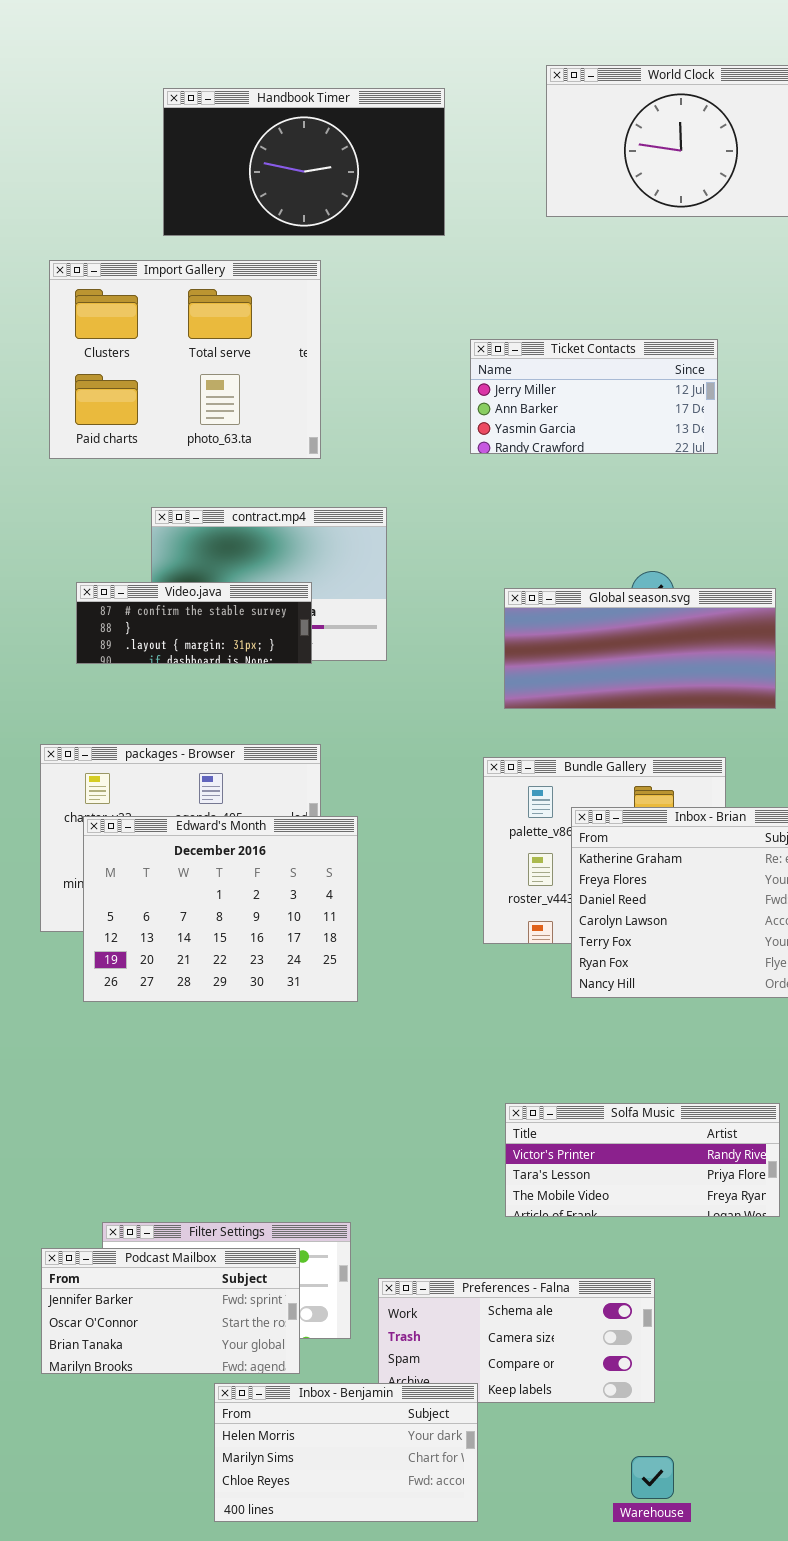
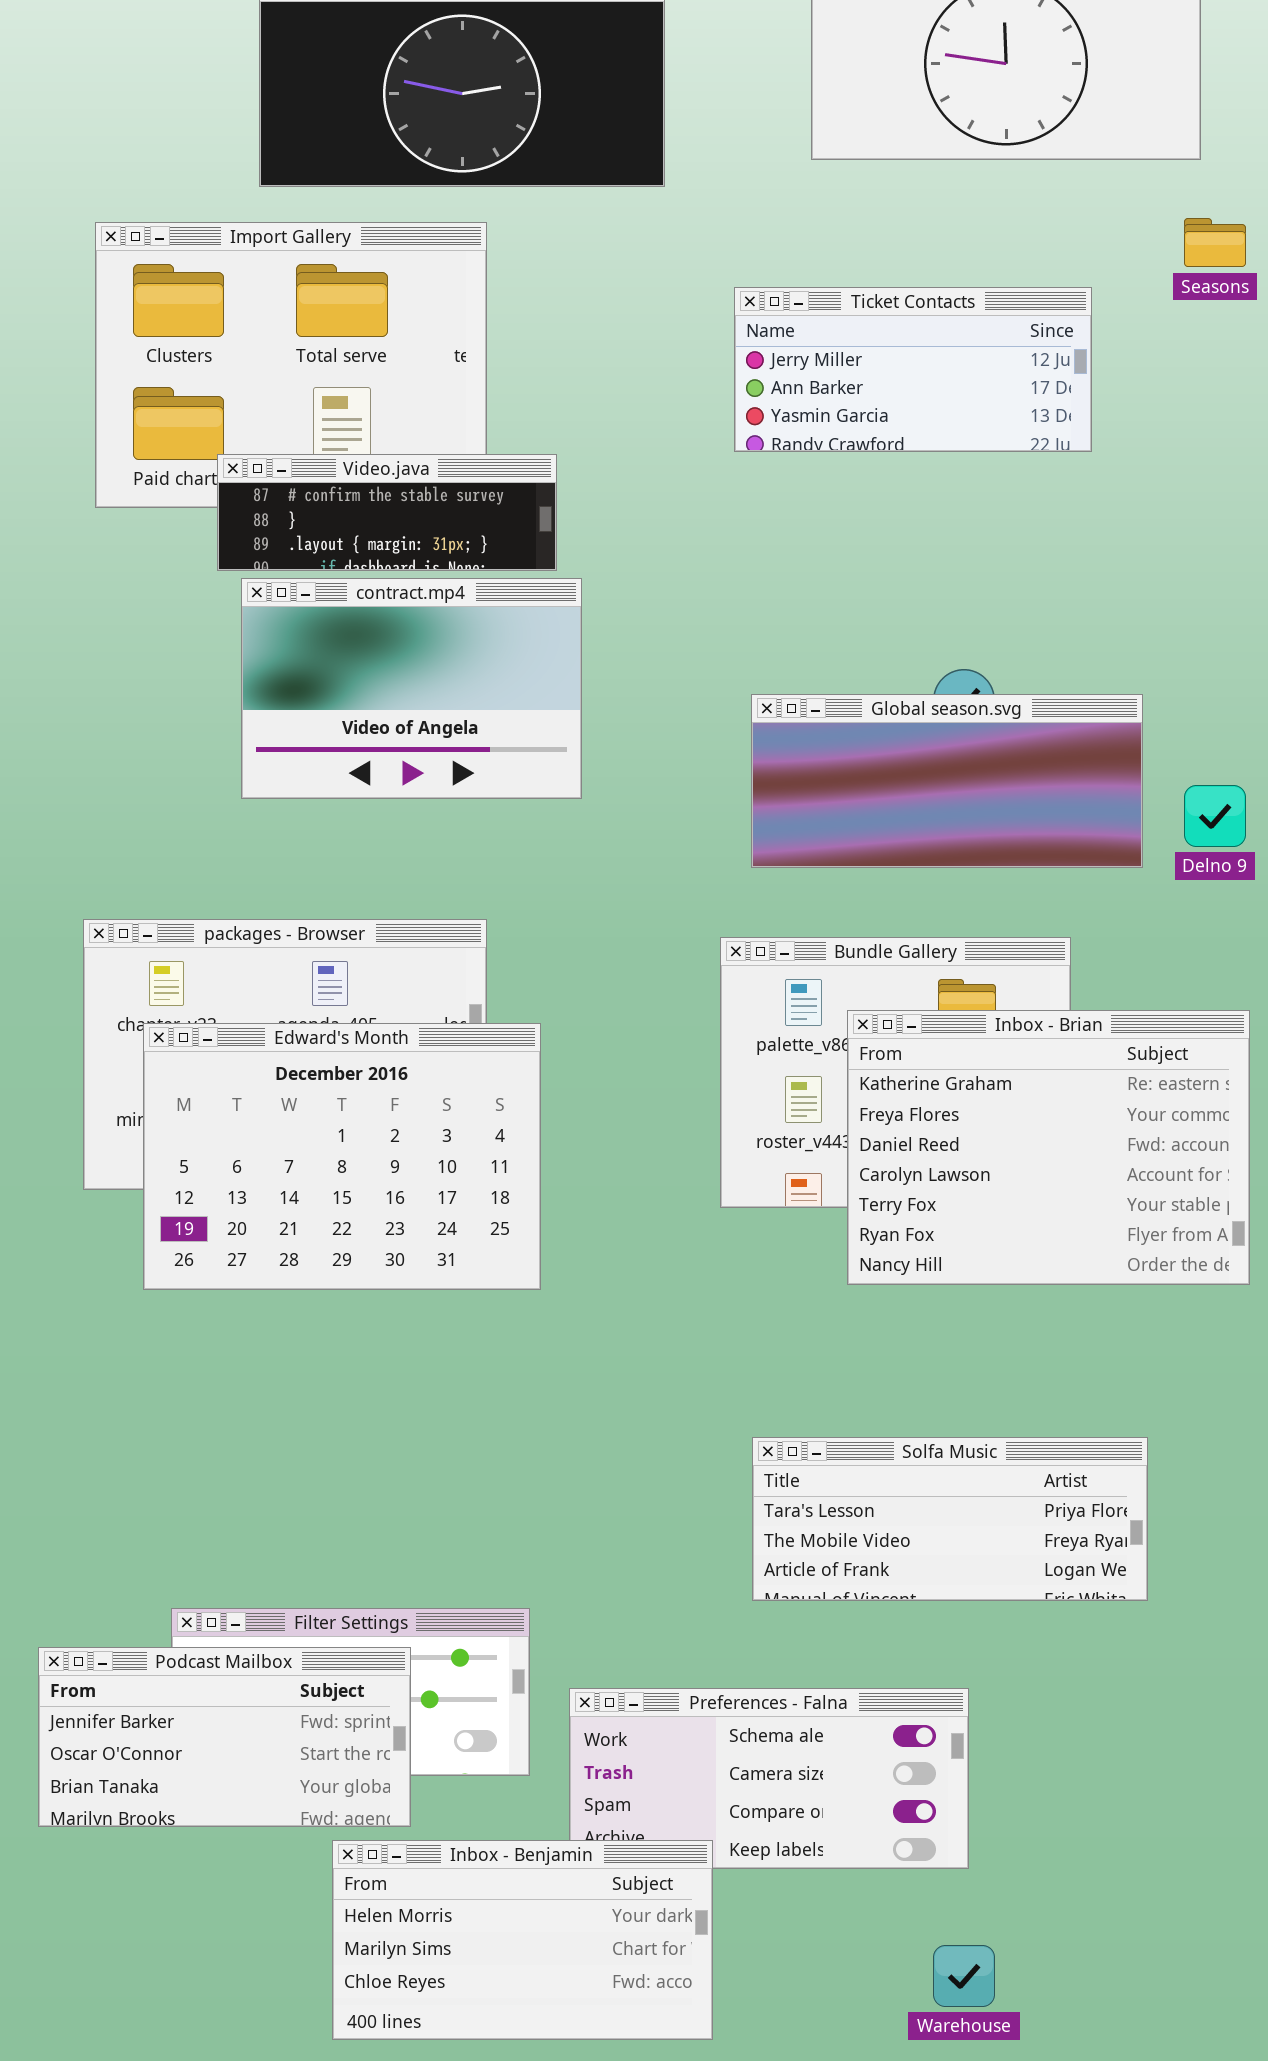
Ticket Contacts: [470,339,718,454] -> [734,287,1092,452], moved
Video.java: [76,582,312,664] -> [217,454,557,571], moved
Solfa Music: [505,1103,780,1217] -> [752,1437,1148,1601], scrolled down 1 row
Podcast Mailbox: [41,1248,300,1374] -> [38,1647,411,1827], moved

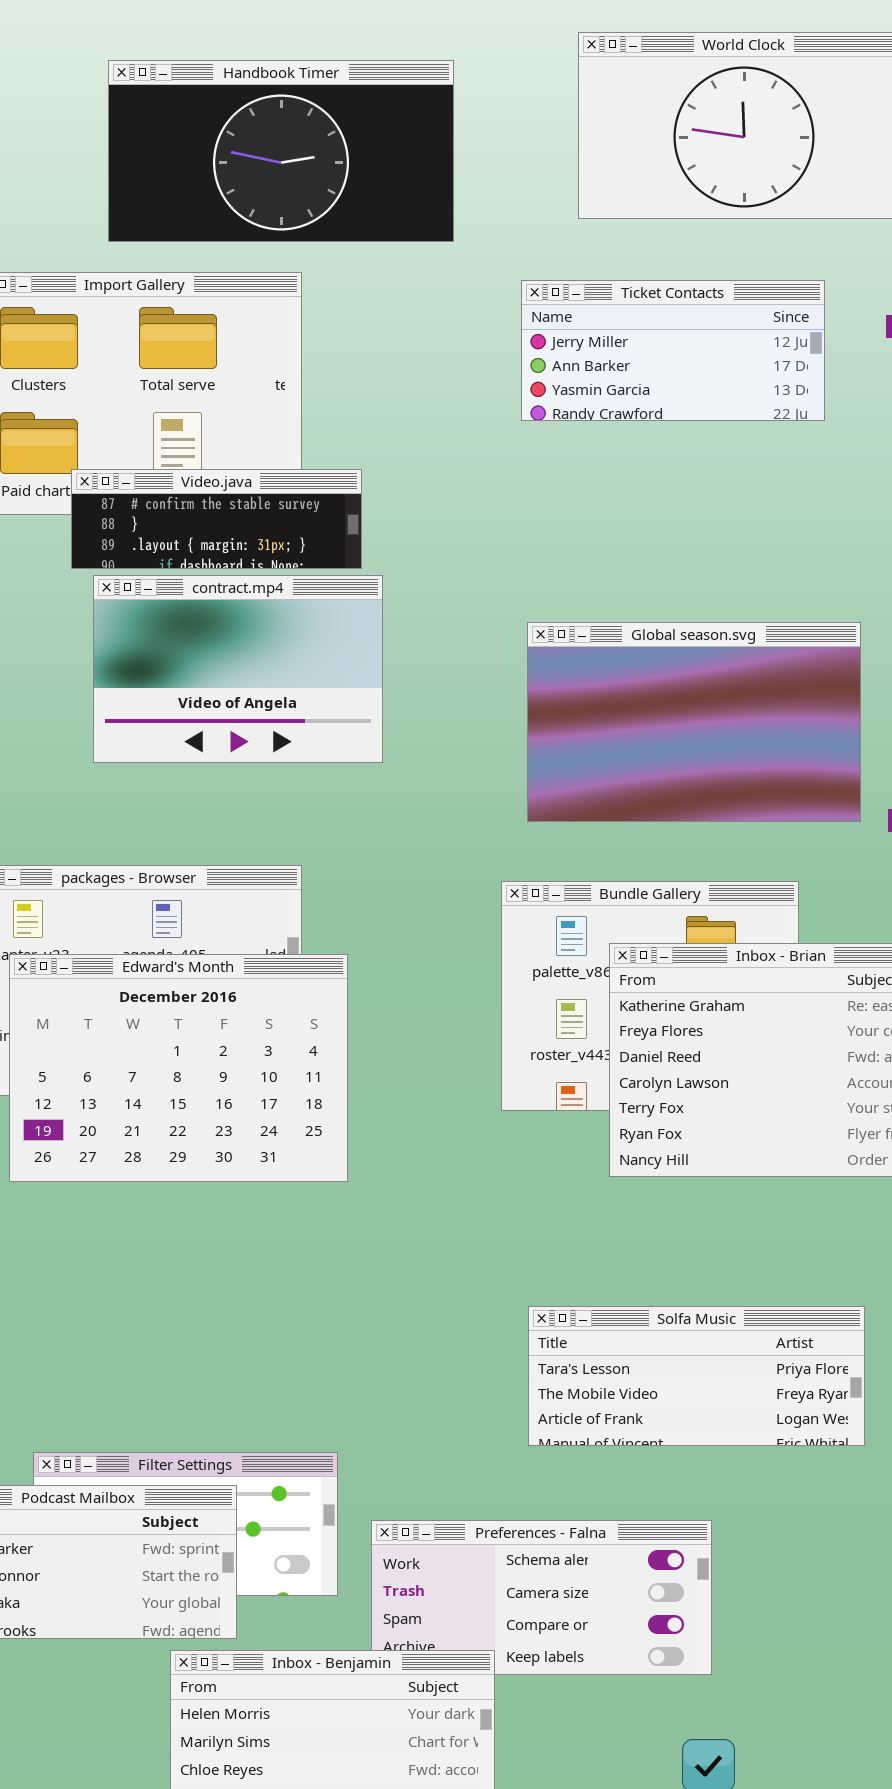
Ticket Contacts: [734,287,1092,452] -> [521,280,825,421], moved
Global season.svg: [751,694,1143,868] -> [527,622,861,822], resized

